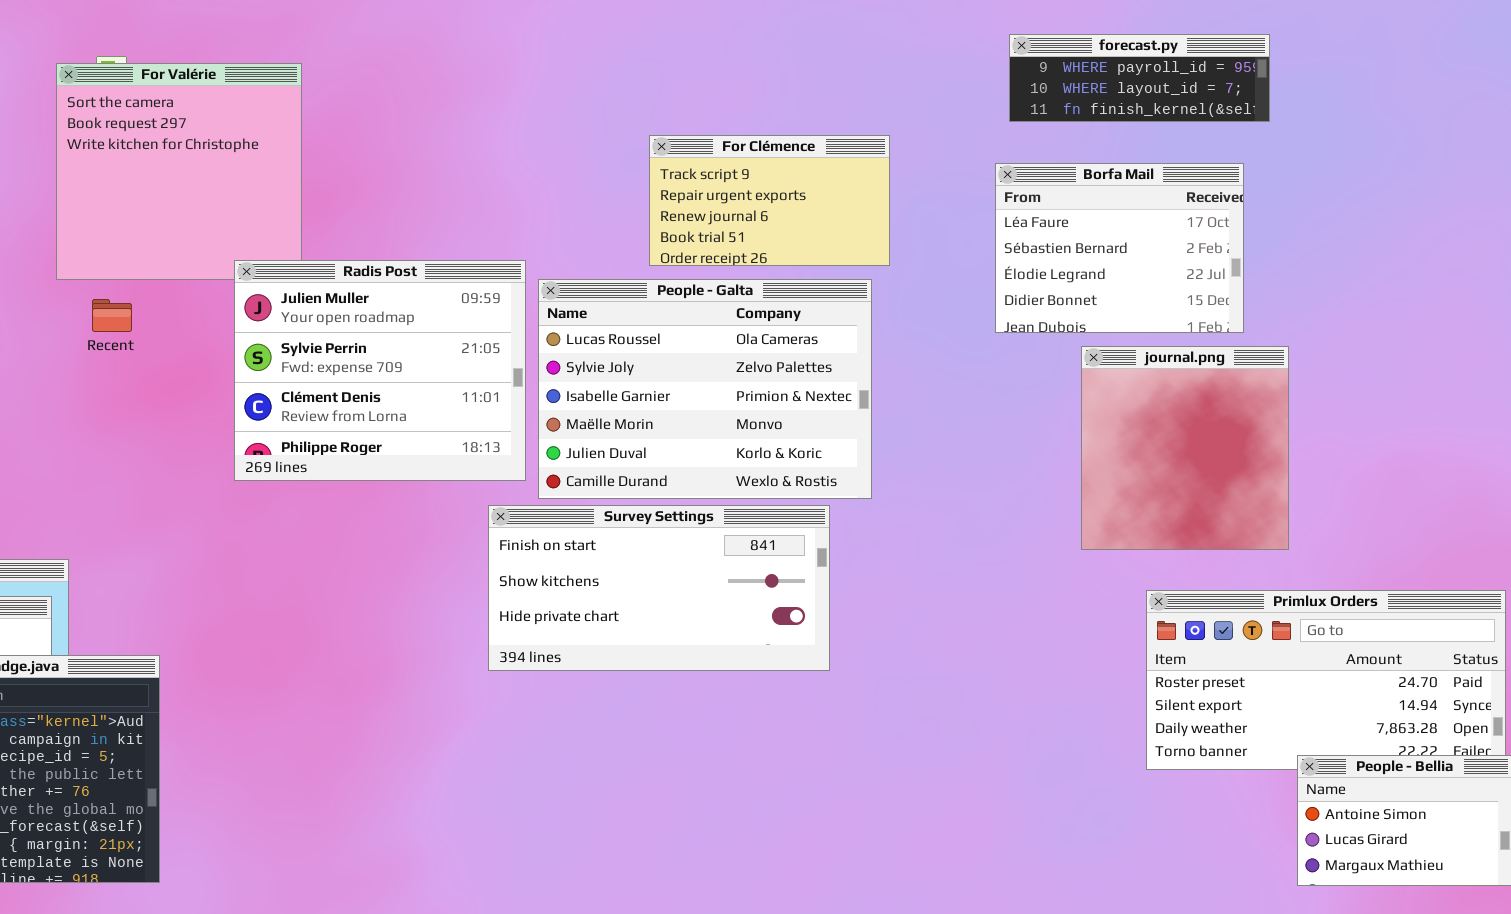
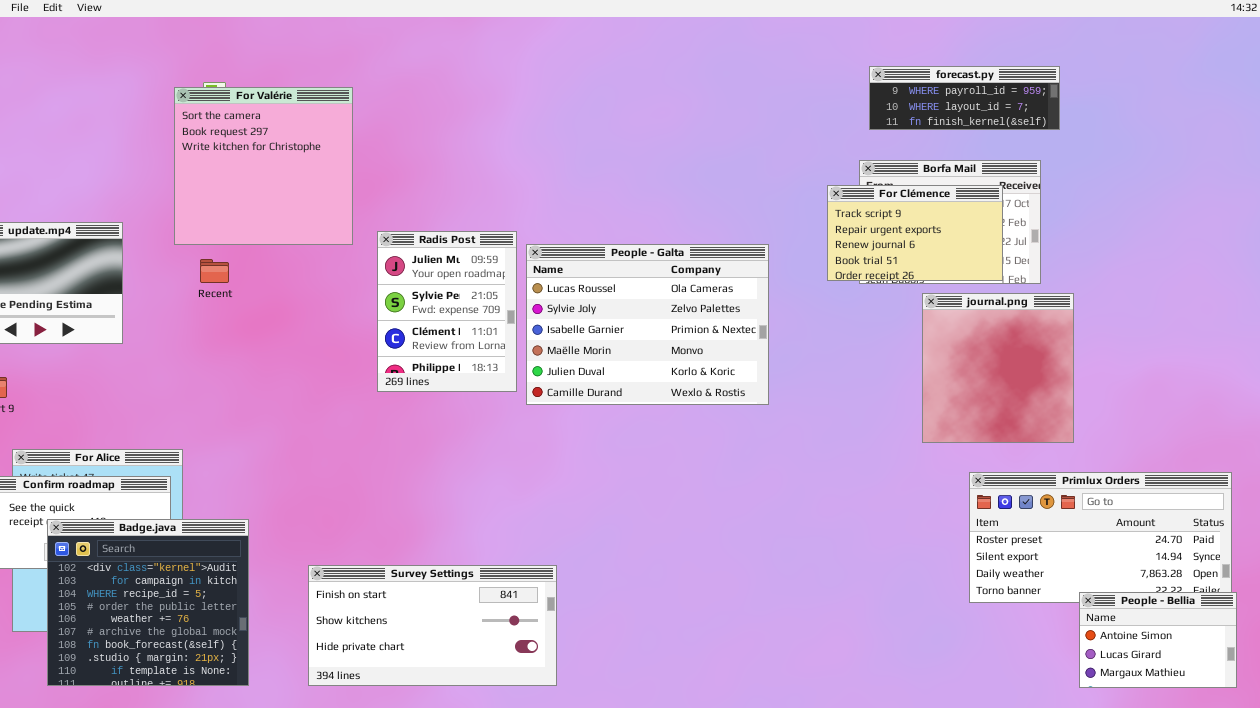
For Clémence: [649,135,890,266] -> [827,185,1003,281], moved
Radis Post: [234,260,526,481] -> [377,231,517,392], resized
Survey Settings: [488,505,830,671] -> [308,565,557,686], moved

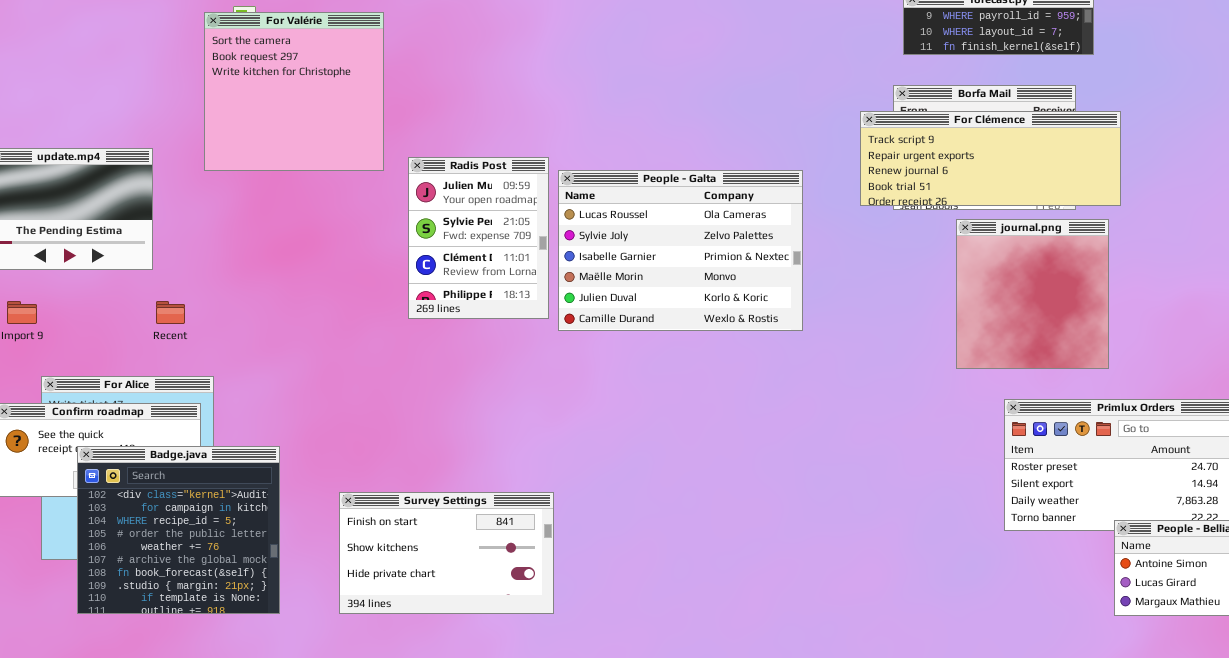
For Clémence: [827,185,1003,281] -> [860,111,1121,206], resized
Recent: [200,259,229,283] -> [156,301,185,324], moved
Survey Settings: [308,565,557,686] -> [339,492,554,614], resized

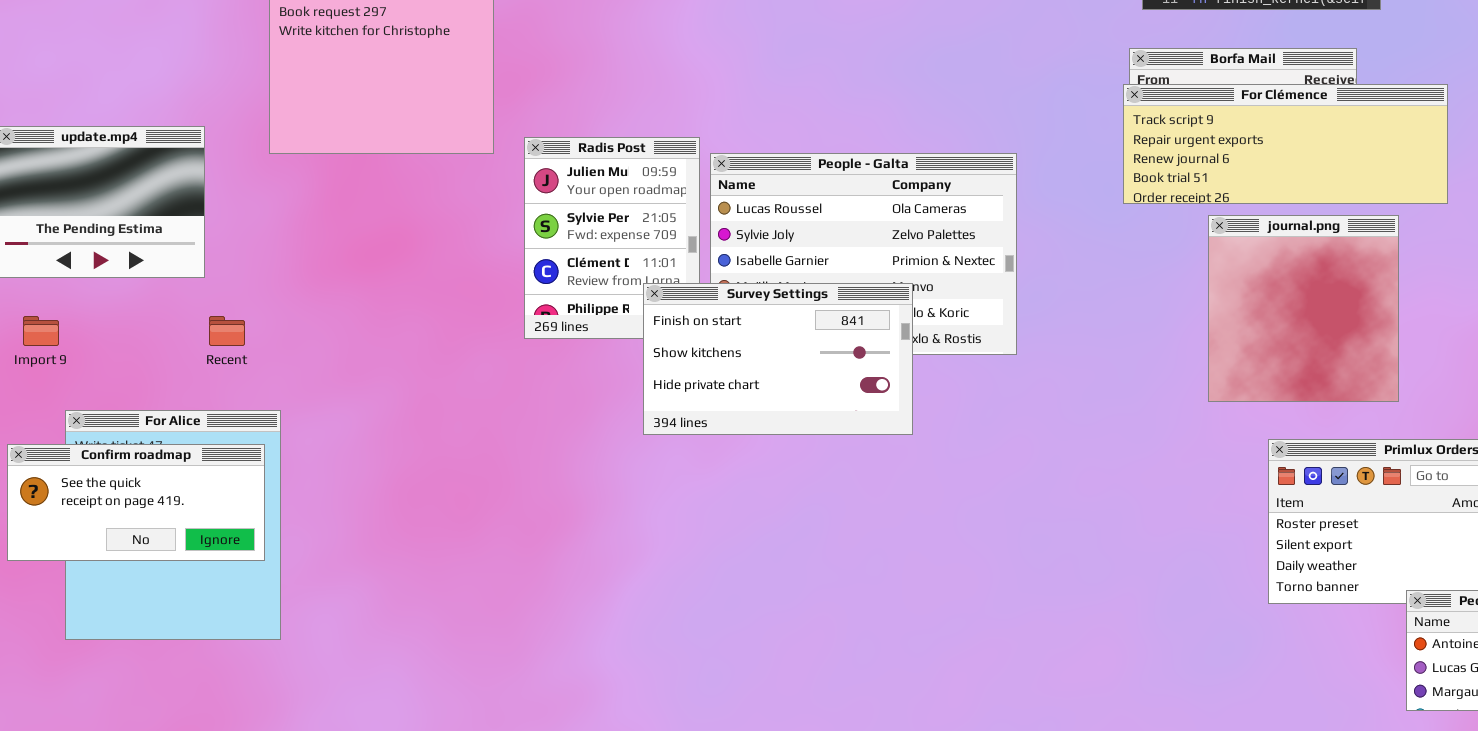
For Clémence: [860,111,1121,206] -> [1123,84,1448,204], moved
Badge.java: [77,446,280,614] -> none, closed
Survey Settings: [339,492,554,614] -> [643,283,913,435], moved

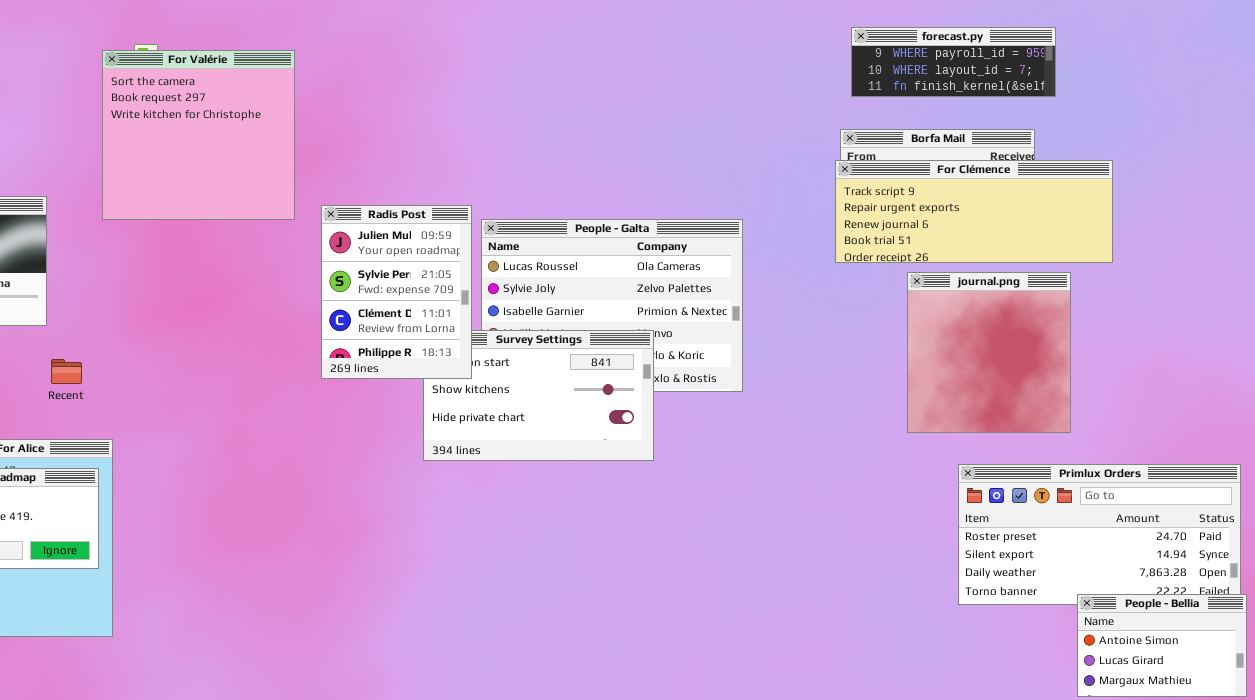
Radis Post: [524,137,700,339] -> [321,205,472,379], raised

